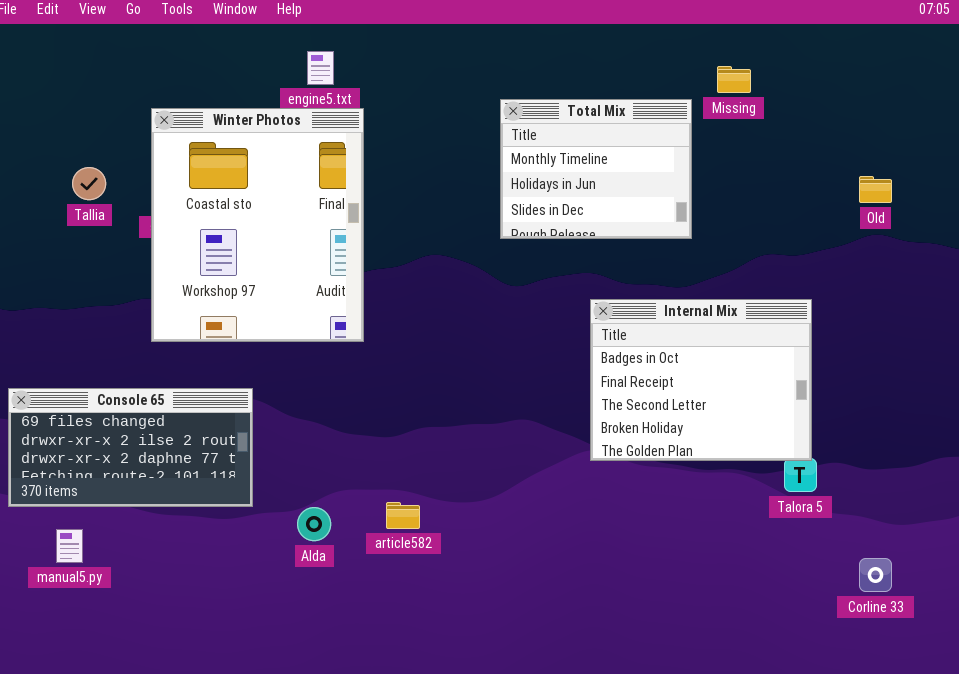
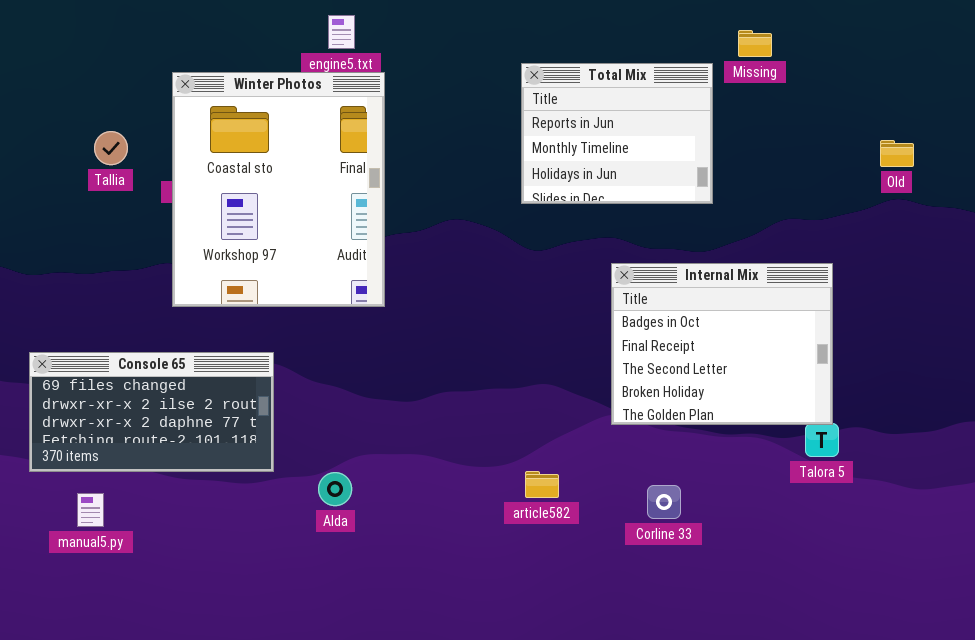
Total Mix: [500,99,692,239] -> [521,63,713,204], scrolled up 1 row
article582: [386,502,420,529] -> [525,471,559,498], moved
Corline 33: [859,558,892,592] -> [647,485,681,519], moved

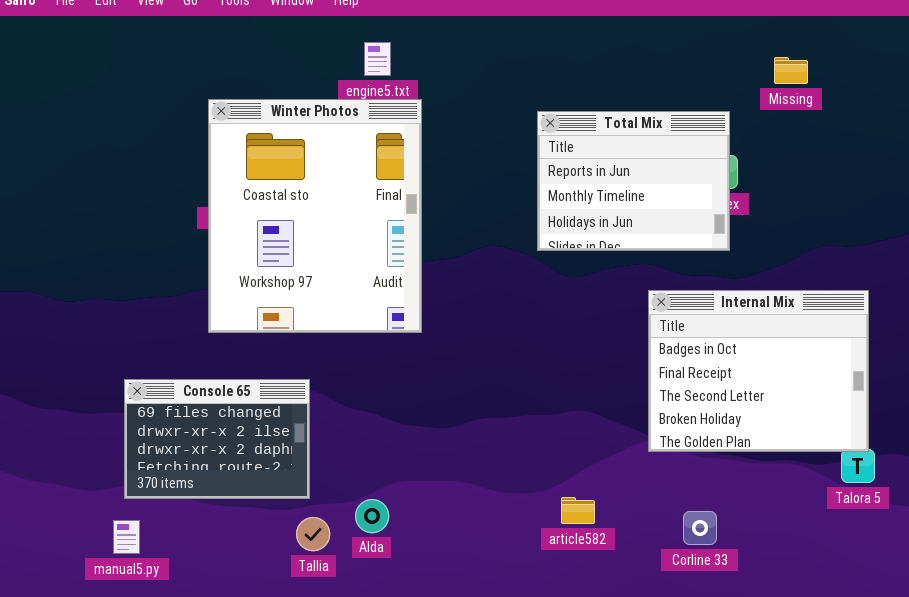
Total Mix: [521,63,713,204] -> [537,111,730,251], moved
Tallia: [94,131,128,165] -> [296,517,330,551], moved
Console 65: [29,352,274,472] -> [124,379,310,499], resized

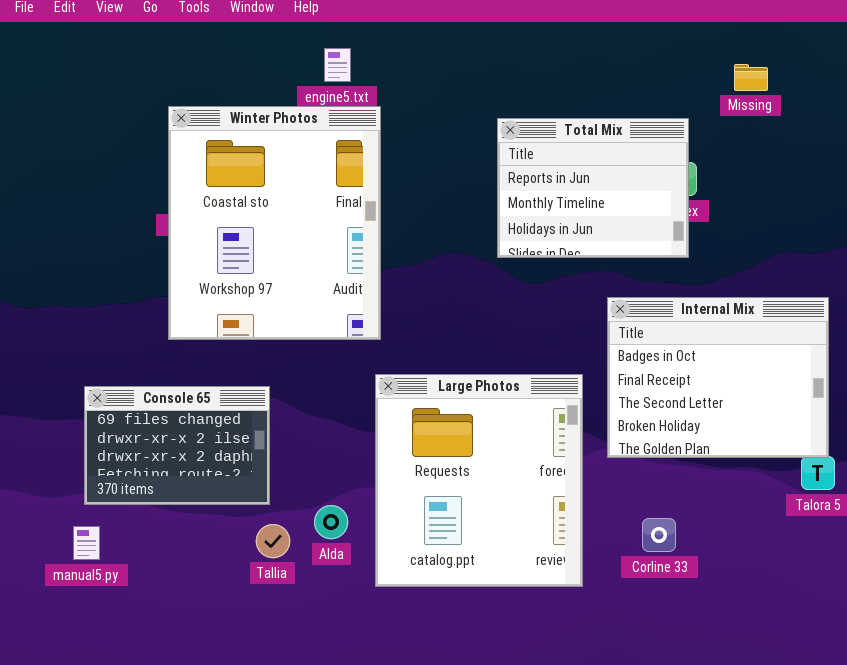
Large Photos: none -> [375,374,583,587], opened

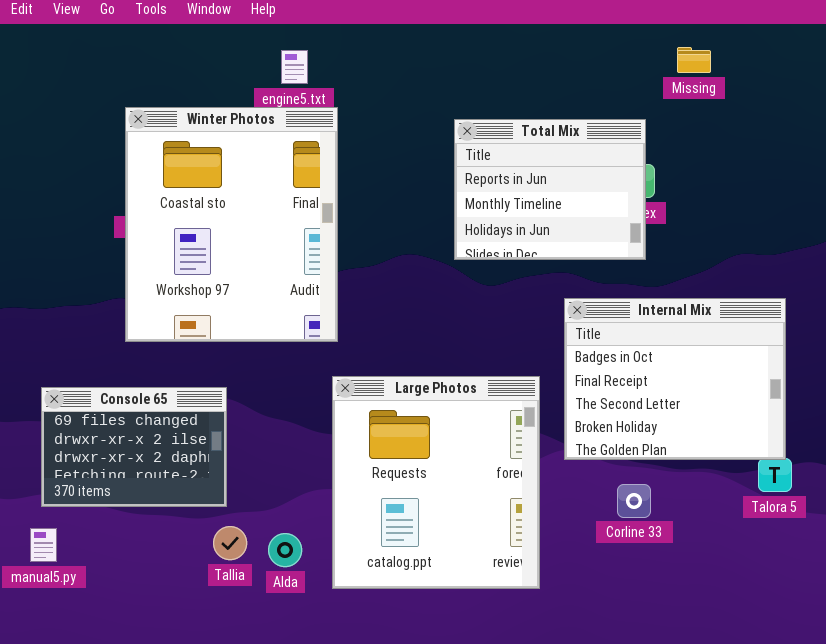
Missing: [734,64,768,91] -> [677,47,711,73], moved
Alda: [314,505,348,539] -> [268,533,302,567], moved
Corline 33: [642,518,676,552] -> [617,484,651,518], moved

